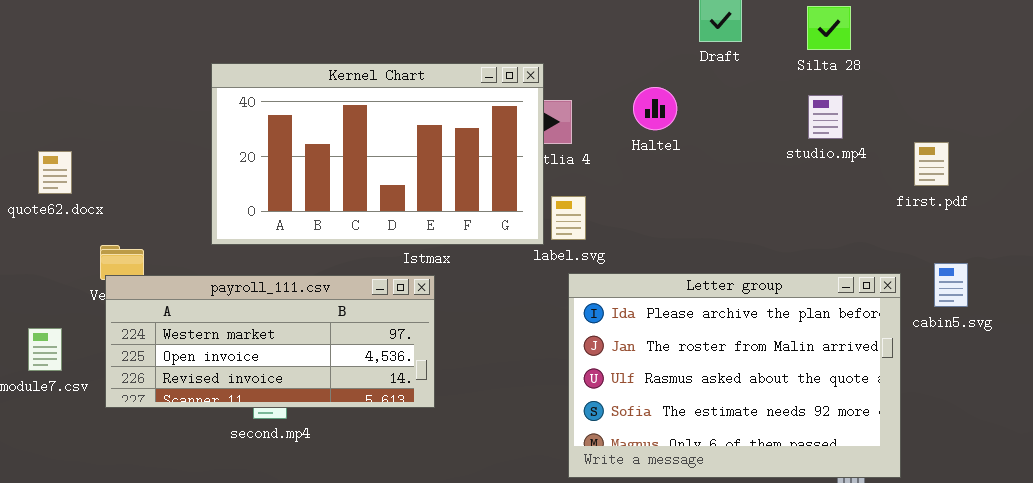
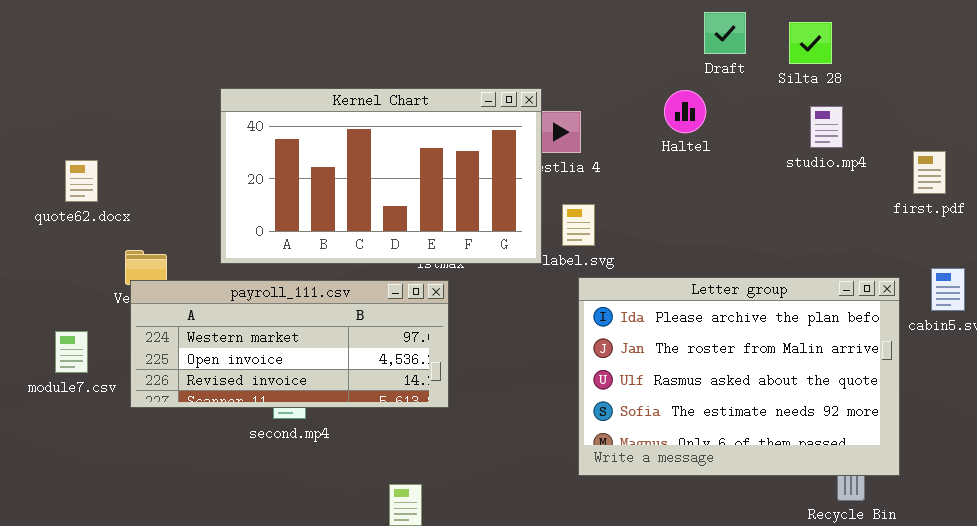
Silta 28: [807,6,851,50] -> [789,22,832,64], moved
Kernel Chart: [211,63,544,245] -> [220,88,542,264], moved
Haltel: [633,87,677,130] -> [664,90,706,133], moved

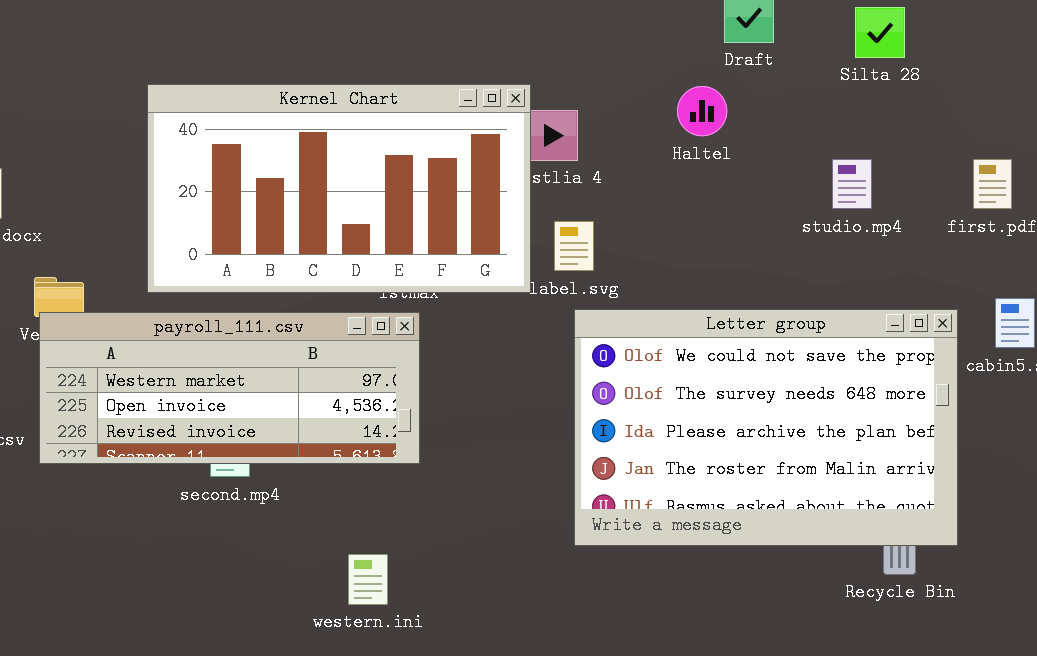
Silta 28: [789,22,832,64] -> [855,7,905,58], moved
studio.mp4: [810,106,843,148] -> [832,159,872,209], moved
Letter group: [578,277,900,476] -> [574,309,958,546], scrolled up 2 rows

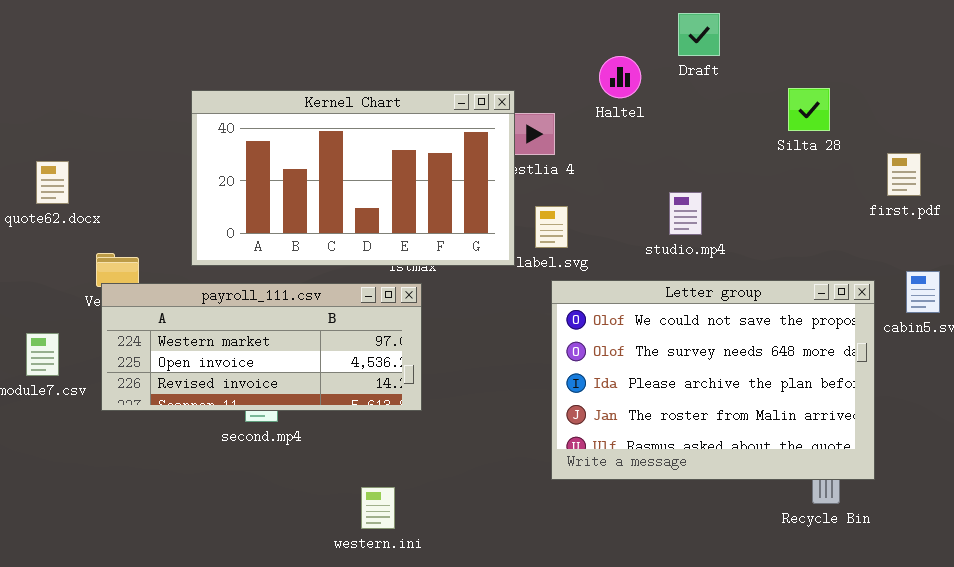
Silta 28: [855,7,905,58] -> [788,88,830,131], moved
Haltel: [677,86,727,136] -> [599,56,641,98], moved
studio.mp4: [832,159,872,209] -> [669,192,702,235], moved

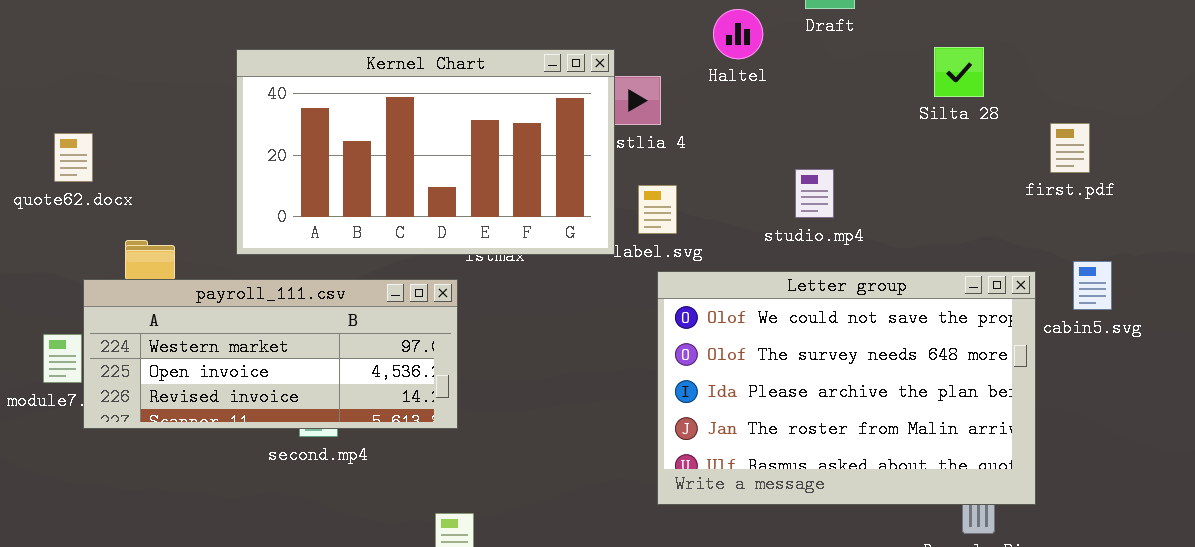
payroll_111.csv: [101,283,422,411] -> [83,279,458,429], moved

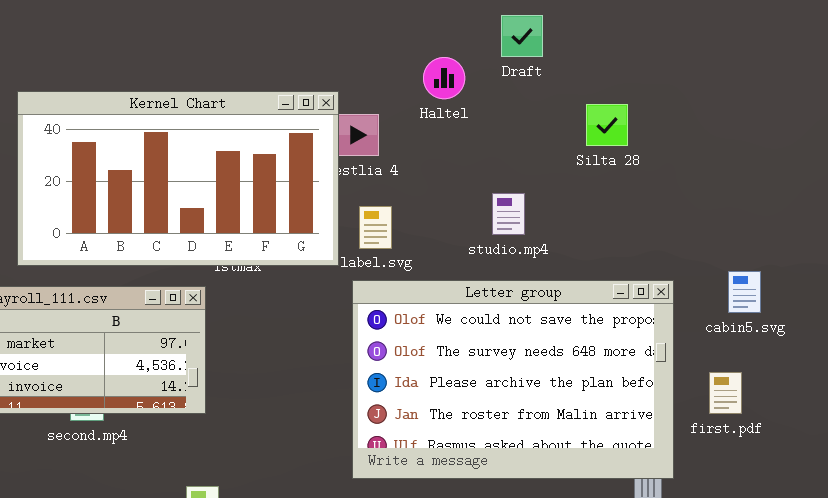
Silta 28: [934,47,984,97] -> [586,104,628,146], moved
first.pdf: [1050,123,1090,173] -> [709,372,742,414], moved
Letter group: [657,271,1036,505] -> [352,280,674,479], moved

